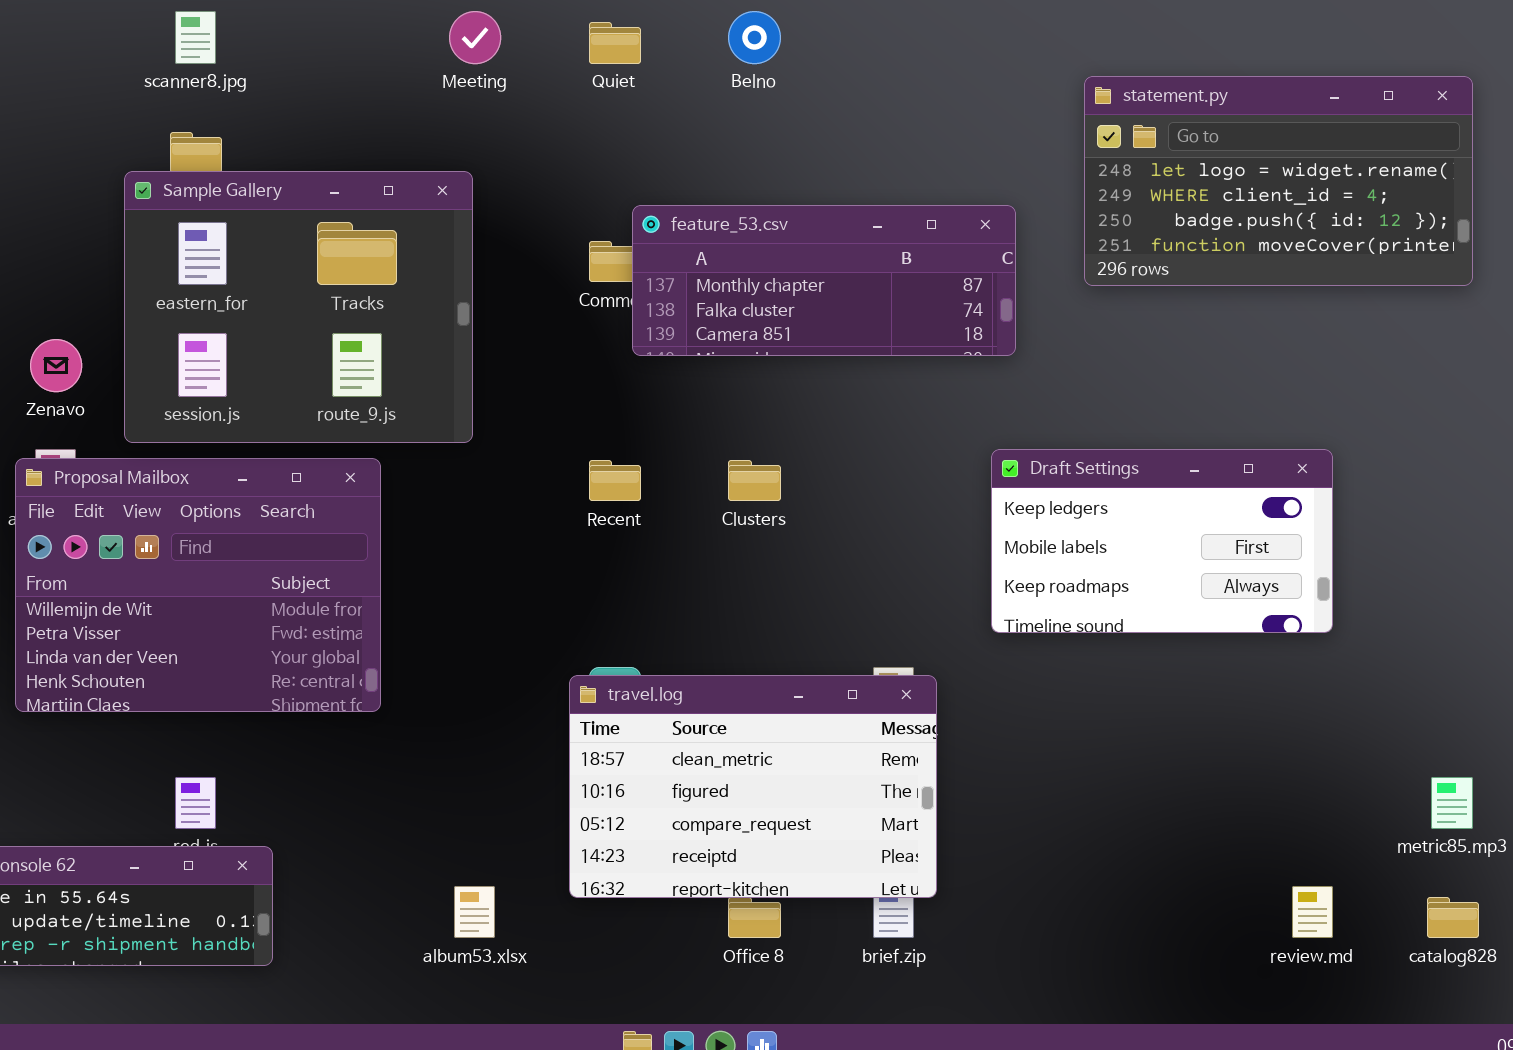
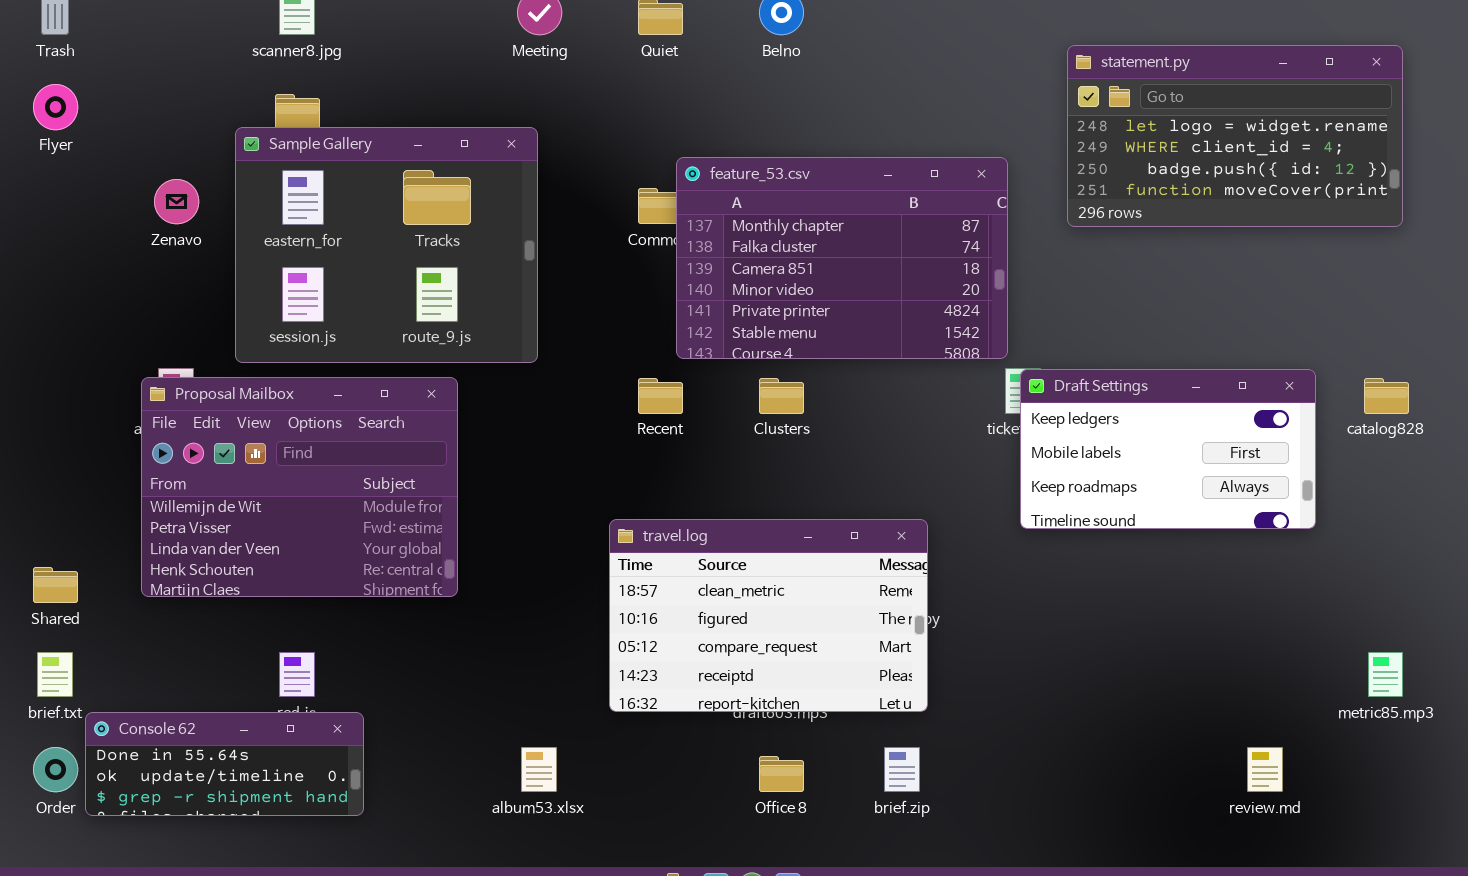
feature_53.csv: [632,205,1016,356] -> [676,157,1008,359], resized
Zenavo: [30,339,82,392] -> [154,179,199,224], moved
Draft Settings: [991,449,1333,633] -> [1020,369,1316,529], moved
travel.log: [569,675,937,898] -> [609,519,928,712], moved
catalog828: [1427,897,1479,938] -> [1364,378,1409,414], moved

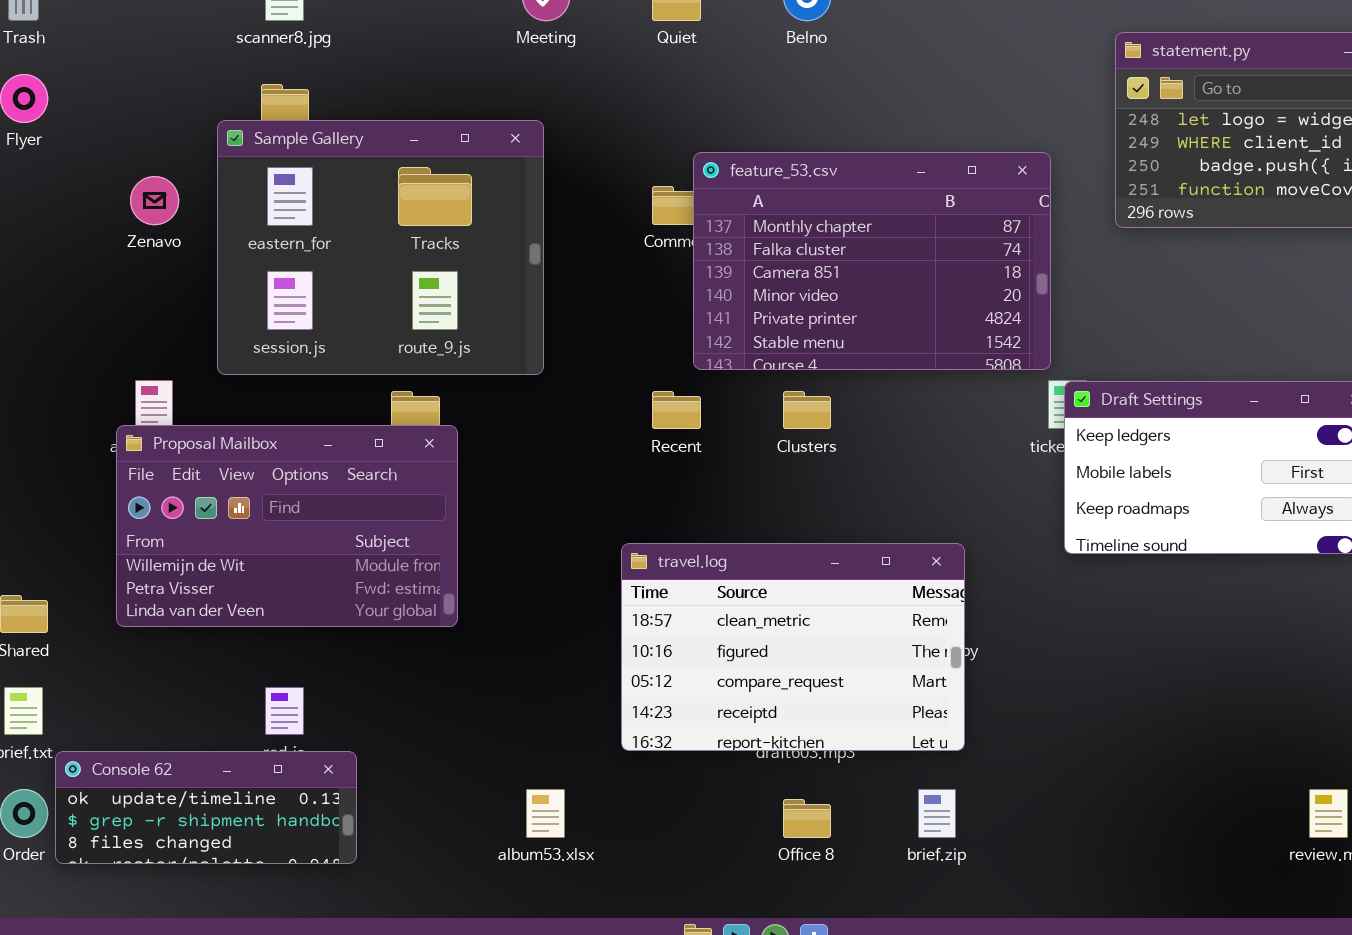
Proposal Mailbox: [141,377,458,597] -> [116,425,458,627], resized
Console 62: [85,712,364,816] -> [55,751,357,864], scrolled down 1 row

